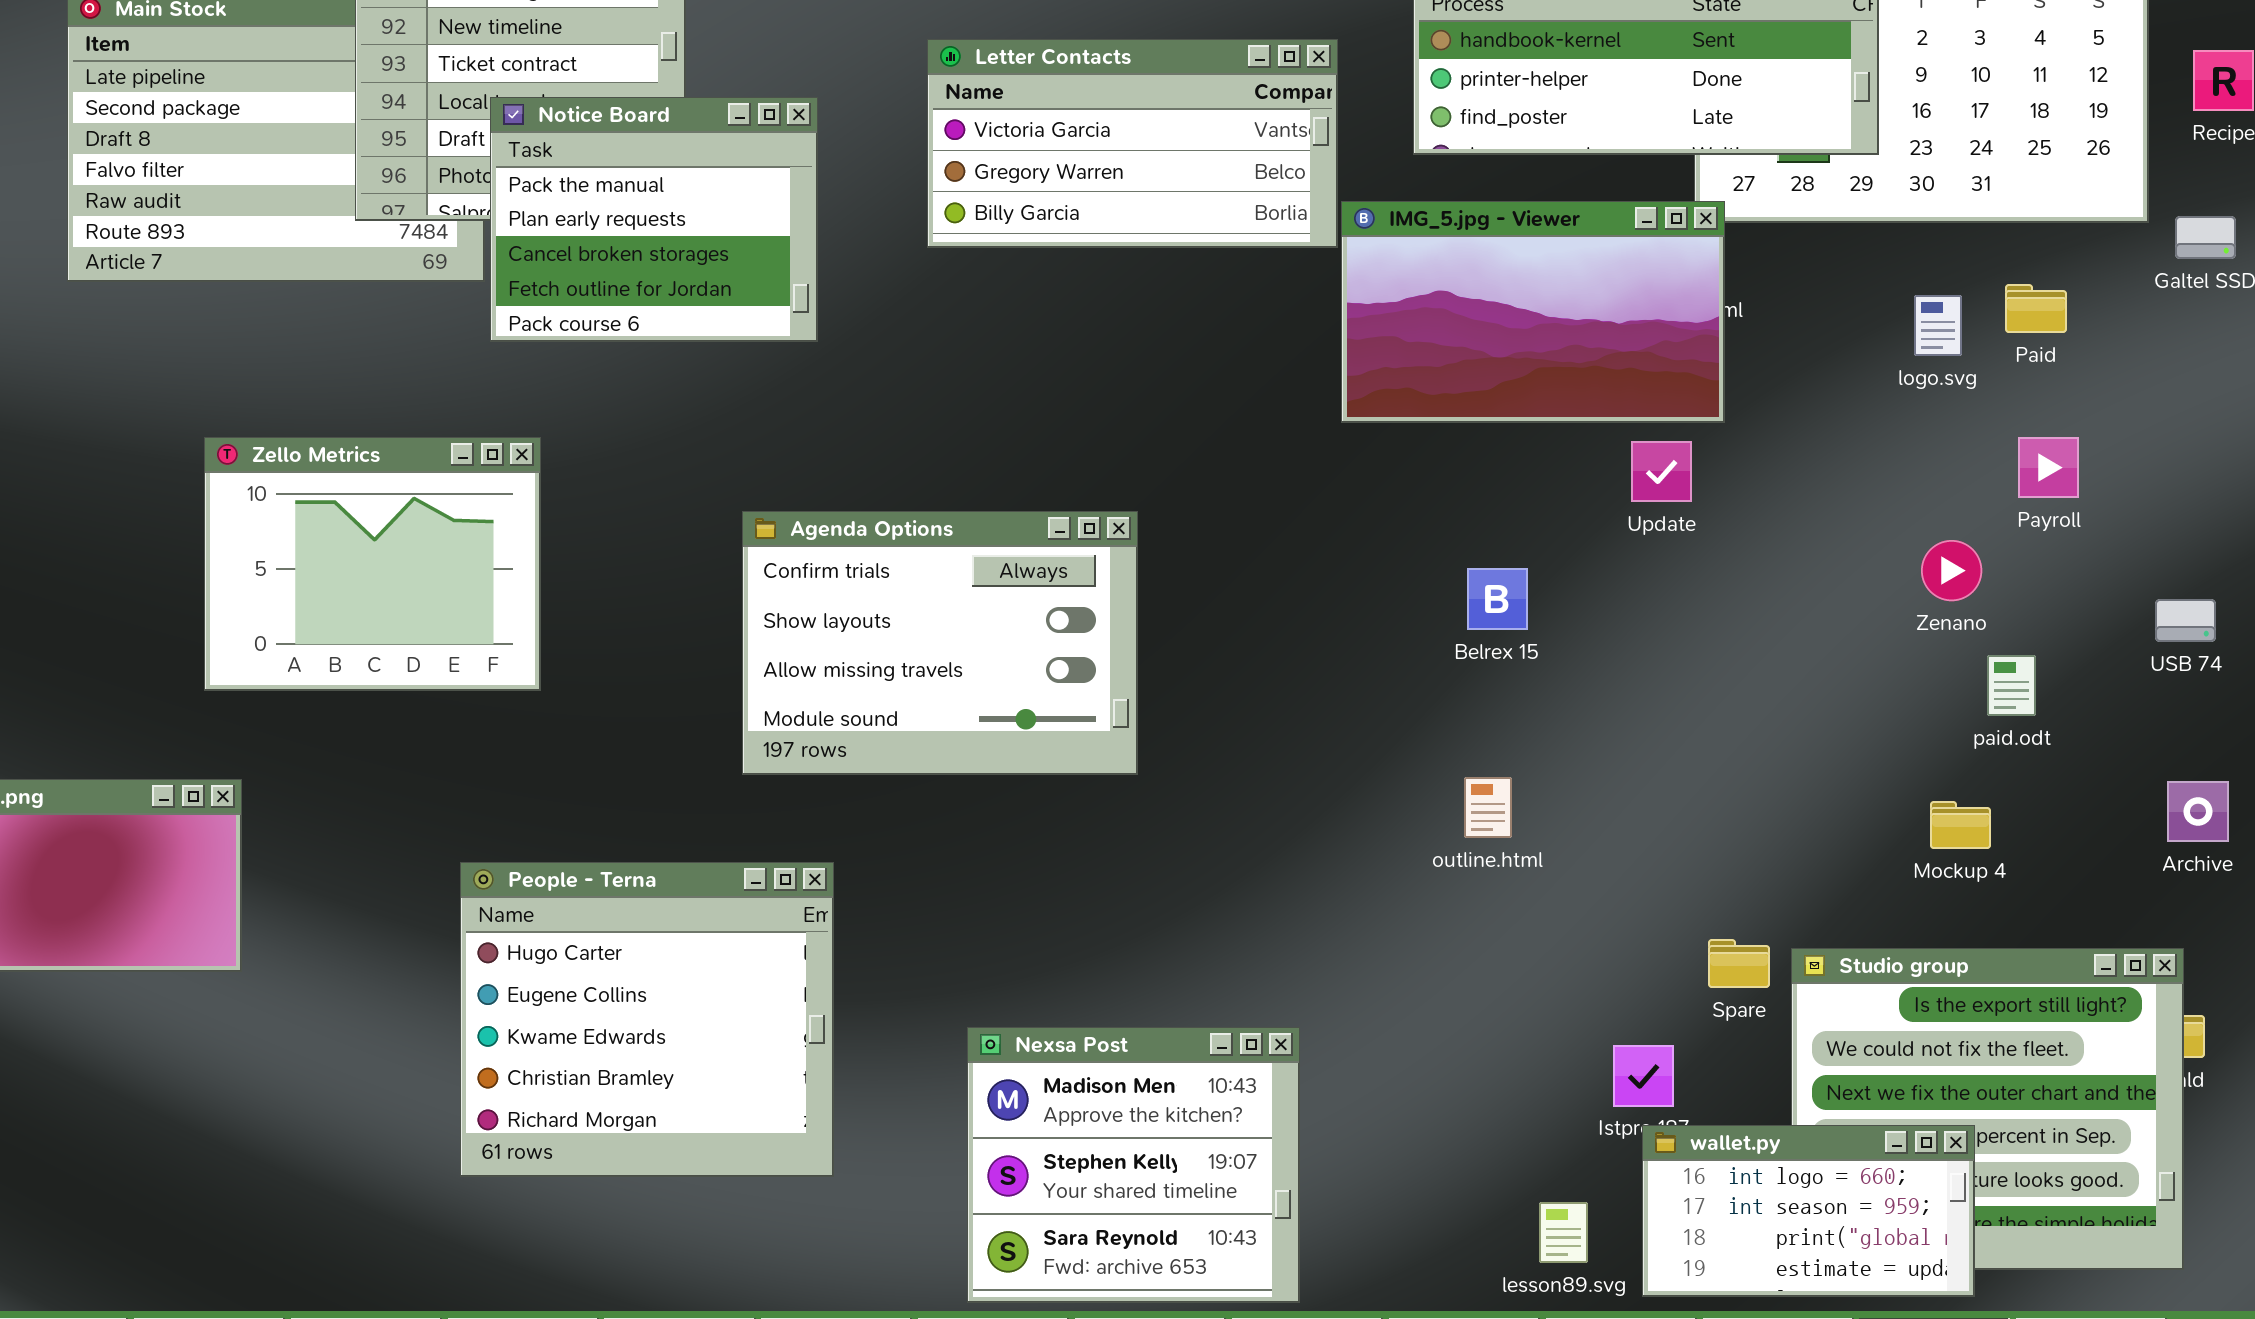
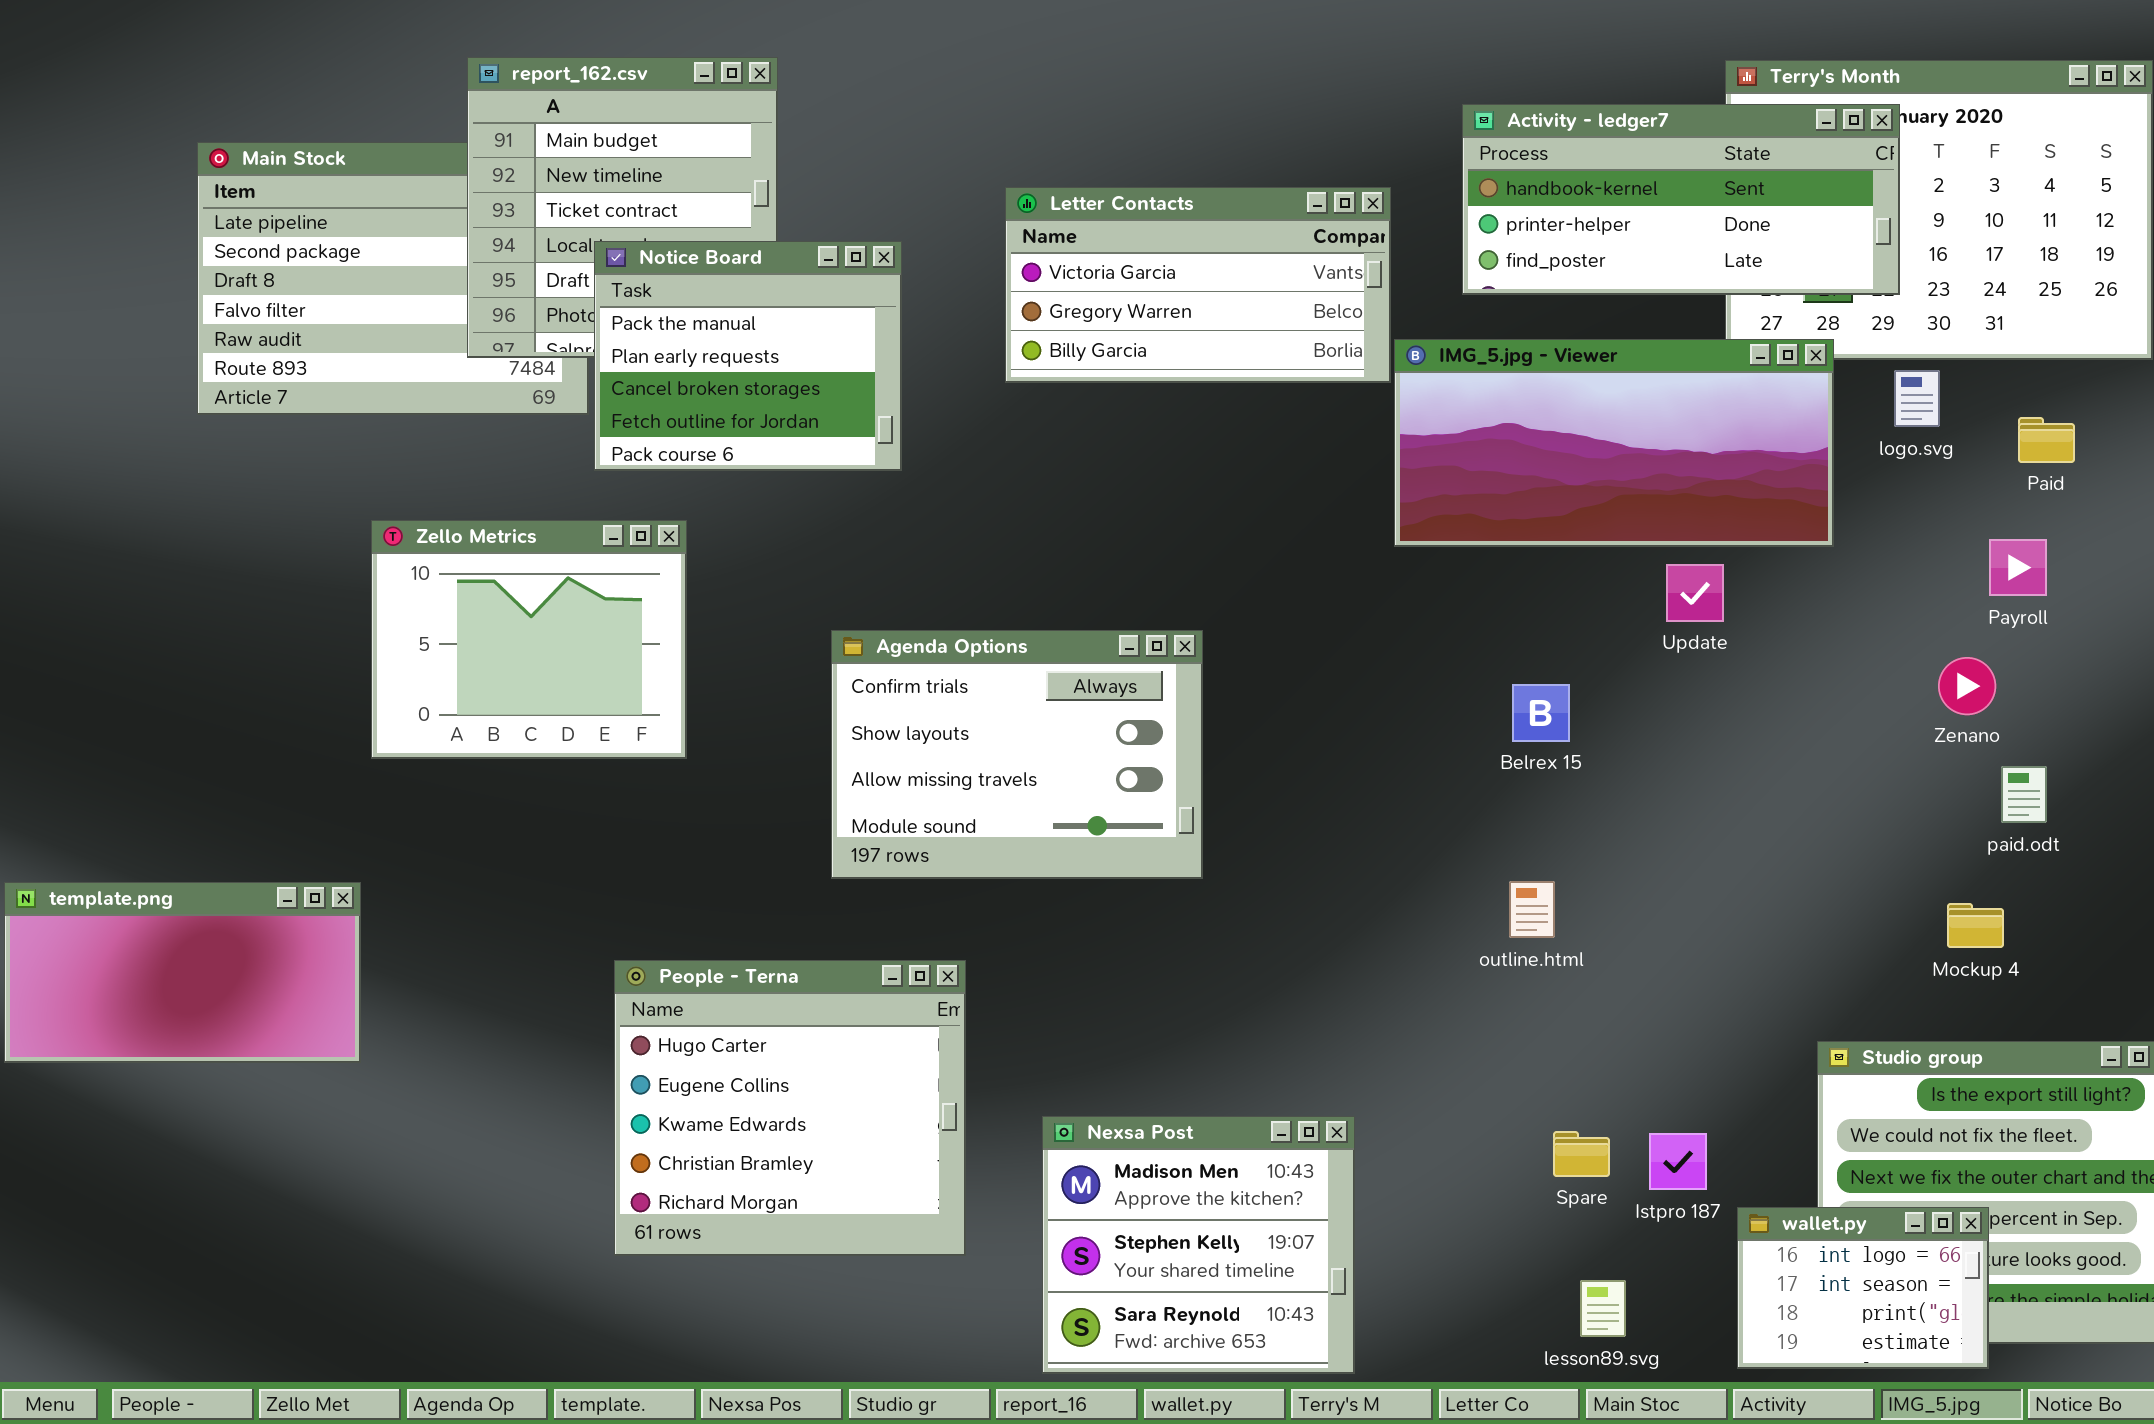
IMG_5.jpg - Viewer: [1341,201,1725,423] -> [1394,339,1834,547], resized
logo.svg: [1914,295,1962,356] -> [1894,370,1940,427], moved
Zello Metrics: [204,437,541,691] -> [371,520,687,759], moved
Payroll: [2018,437,2079,498] -> [1989,539,2047,596], moved
People - Terna: [460,862,834,1177] -> [614,960,966,1256], moved
Spare: [1708,939,1770,988] -> [1553,1131,1610,1177], moved
wallet.py: [1642,1125,1975,1297] -> [1737,1207,1989,1369], resized

